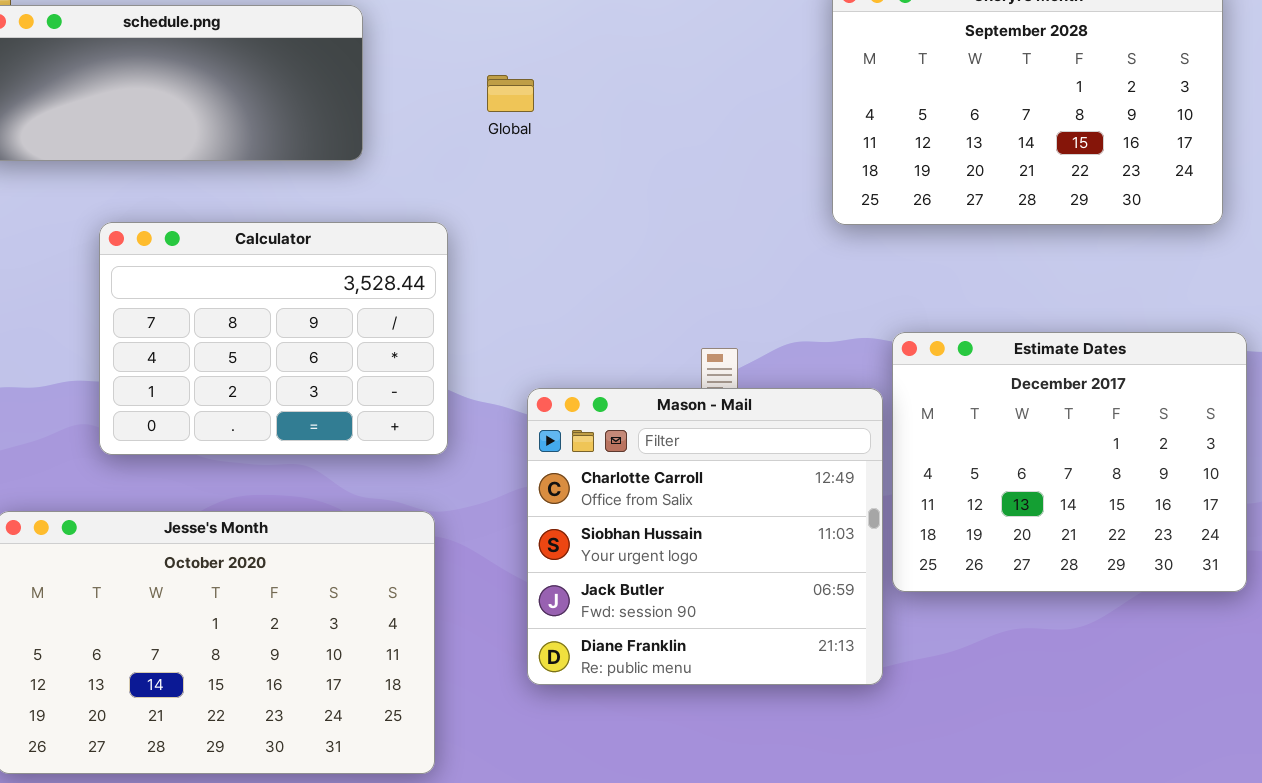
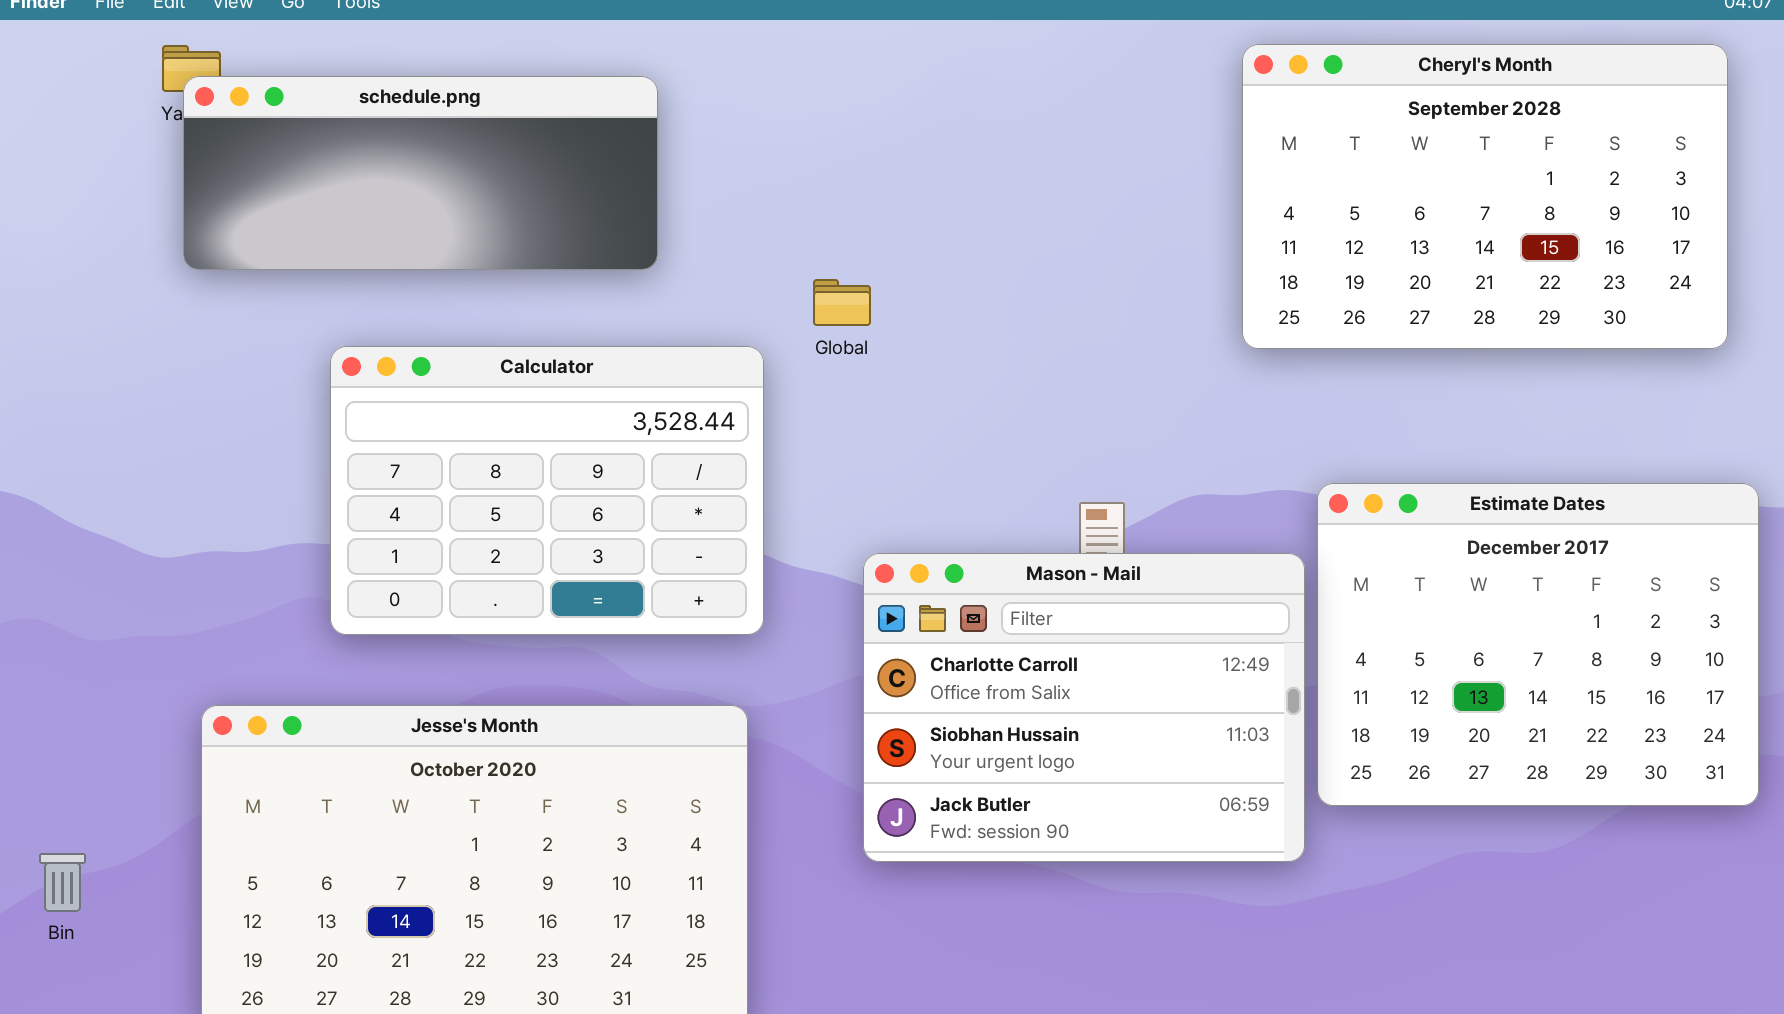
Global: [487,75,534,112] -> [813,279,871,326], moved
Mason - Mail: [527,388,883,685] -> [863,553,1305,862], resized

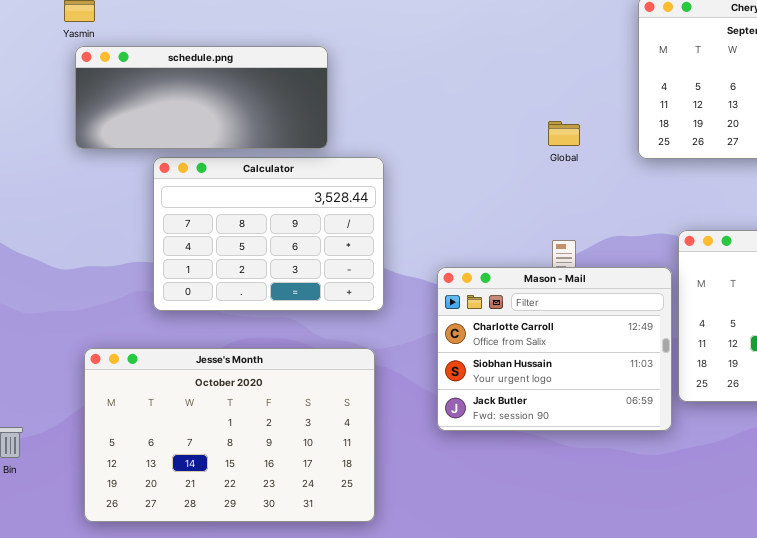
schedule.png: [183,76,658,270] -> [75,46,328,149], moved
Global: [813,279,871,326] -> [548,121,580,146], moved

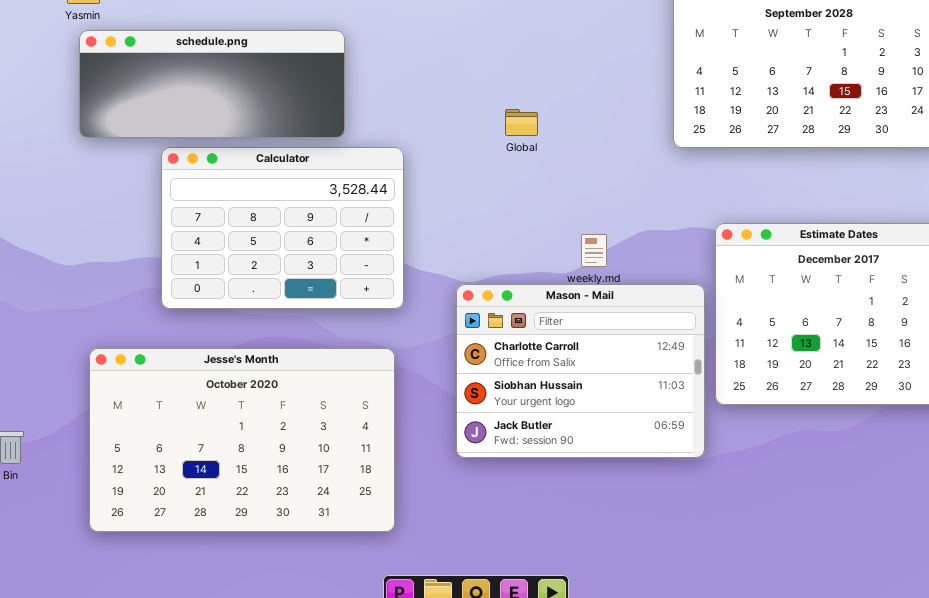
Global: [548,121,580,146] -> [505,109,538,136], moved
Mason - Mail: [437,267,672,431] -> [456,284,705,458], moved

